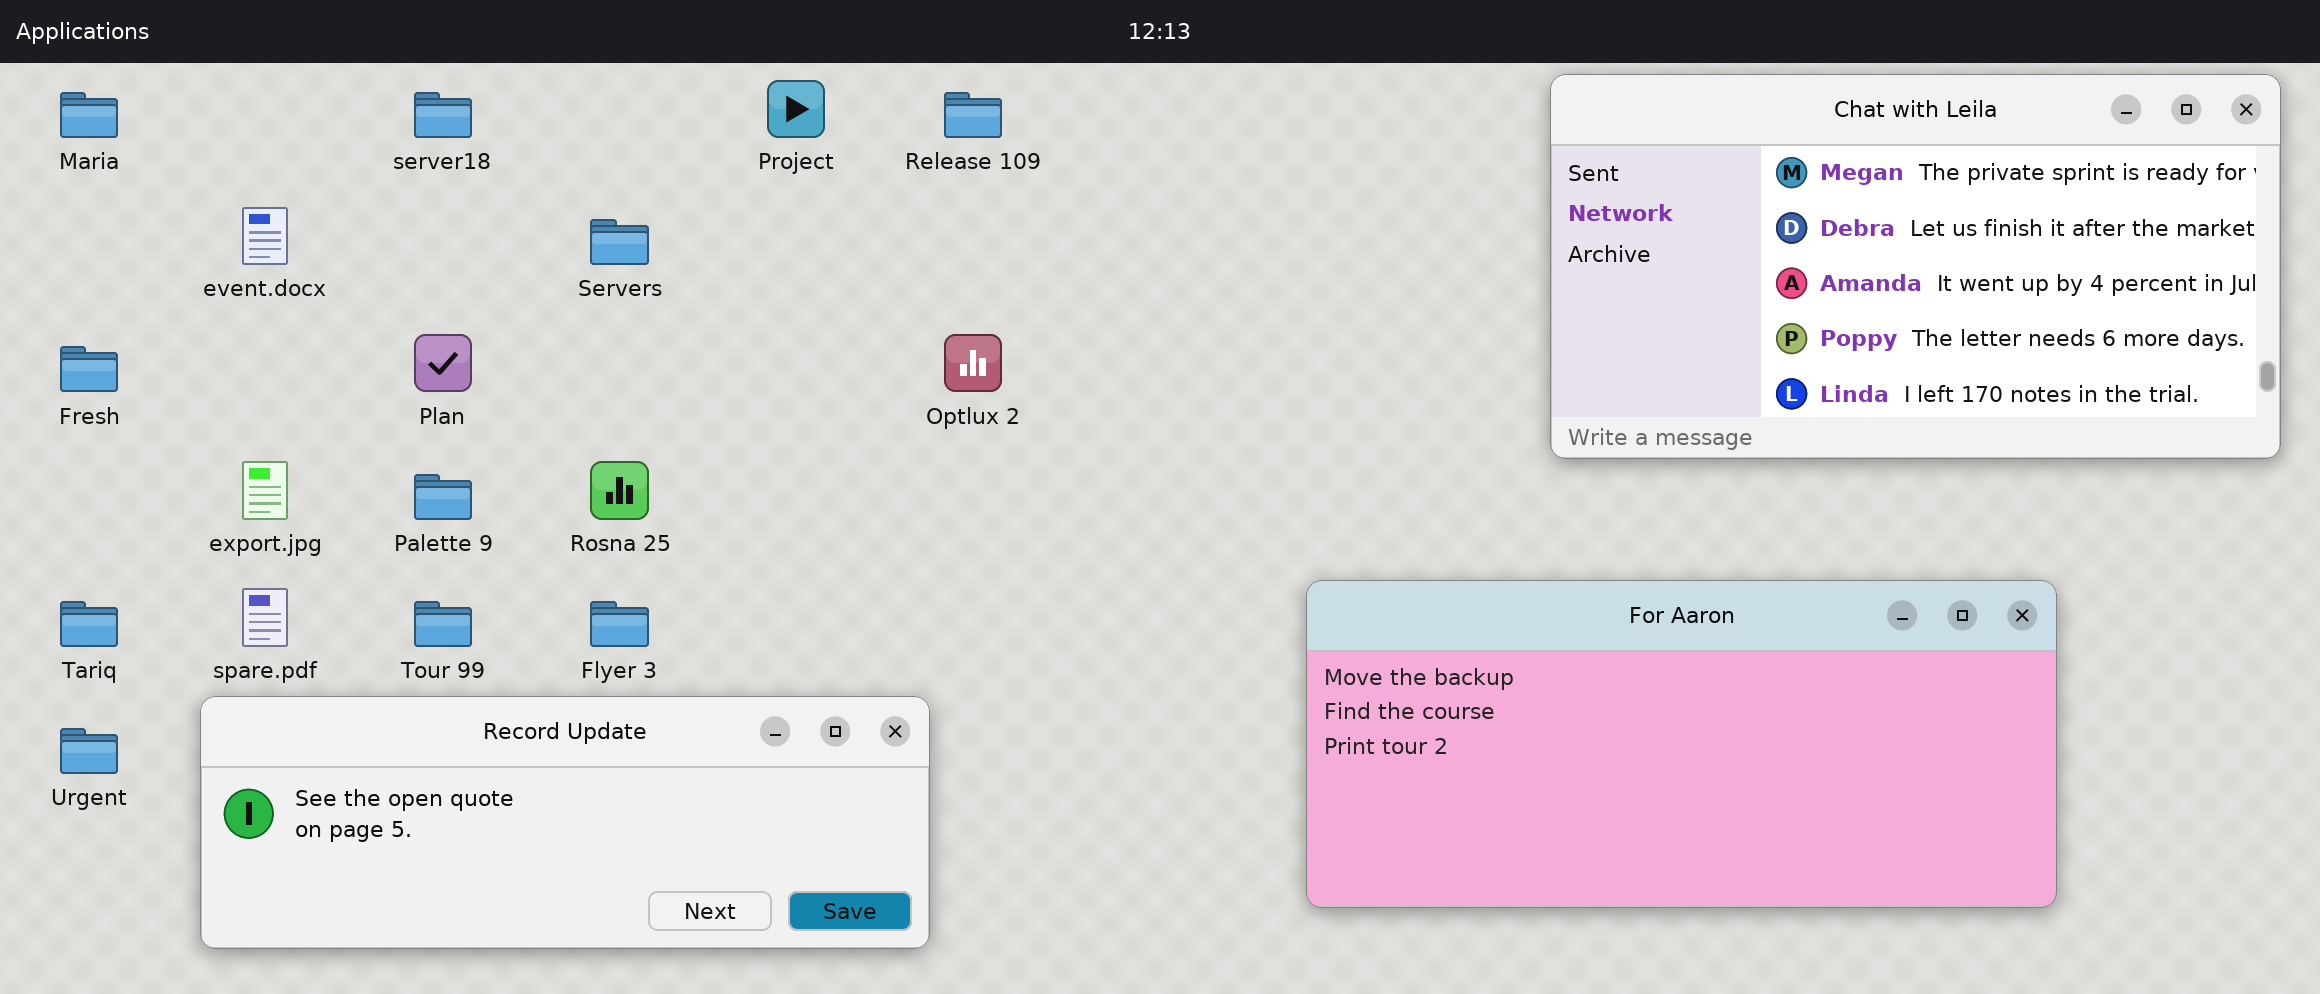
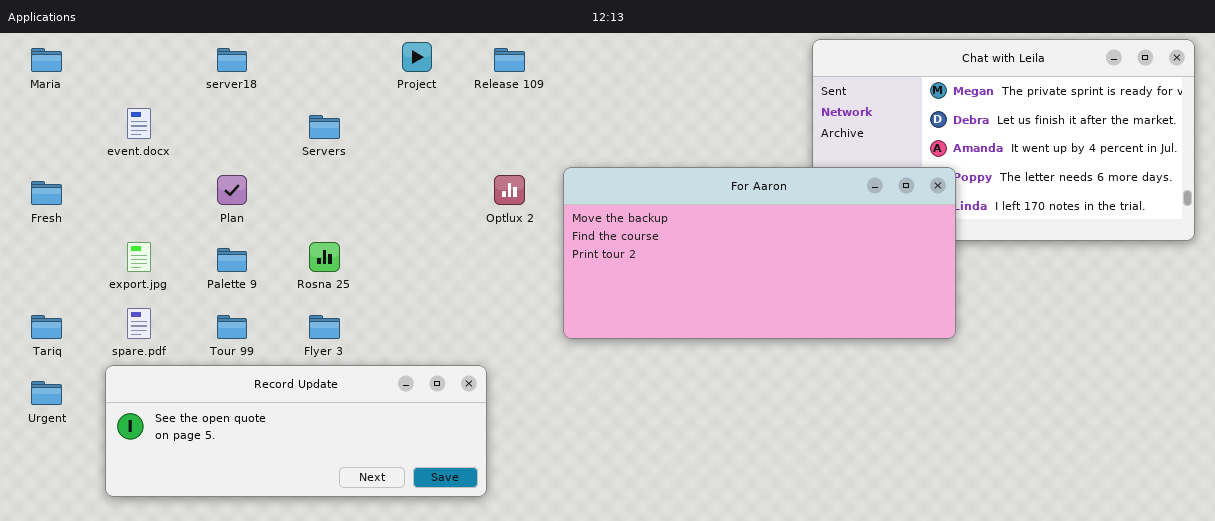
For Aaron: [1306,580,2057,908] -> [563,167,956,339], moved

